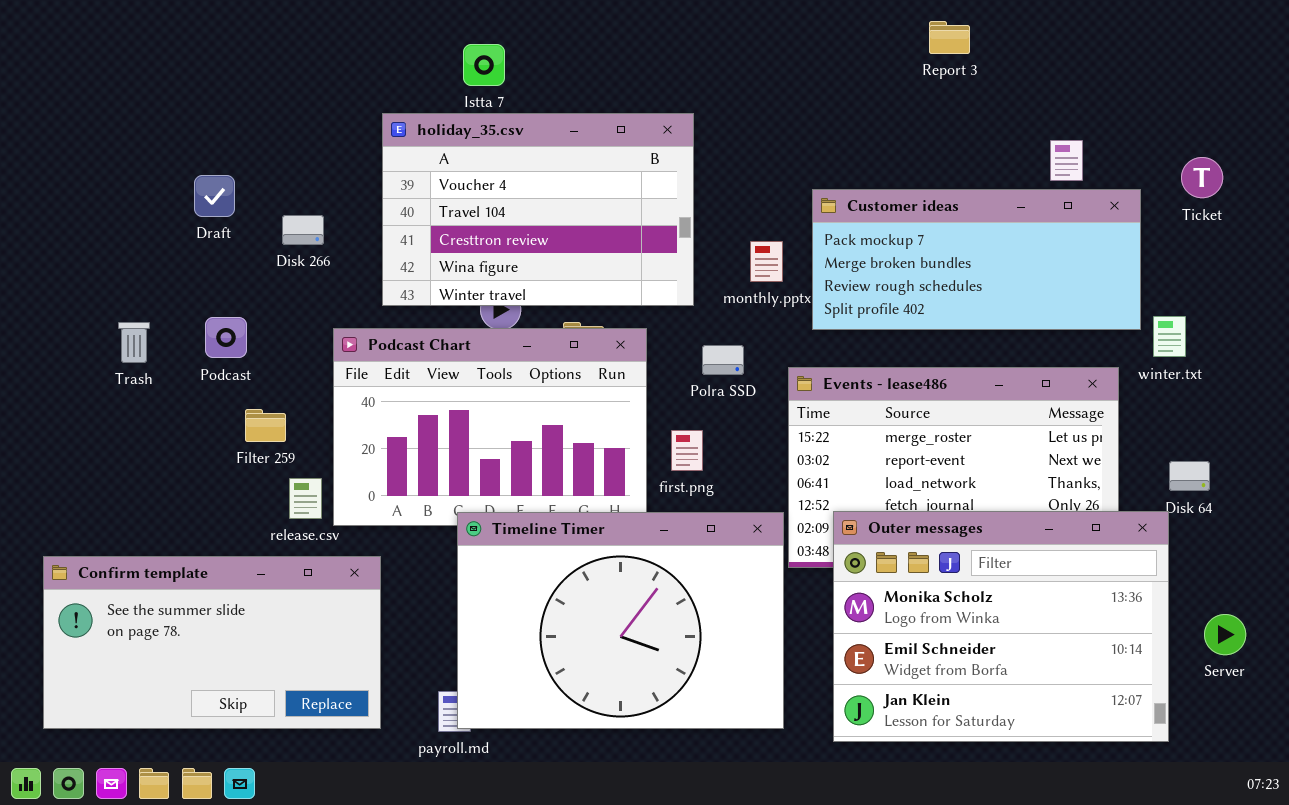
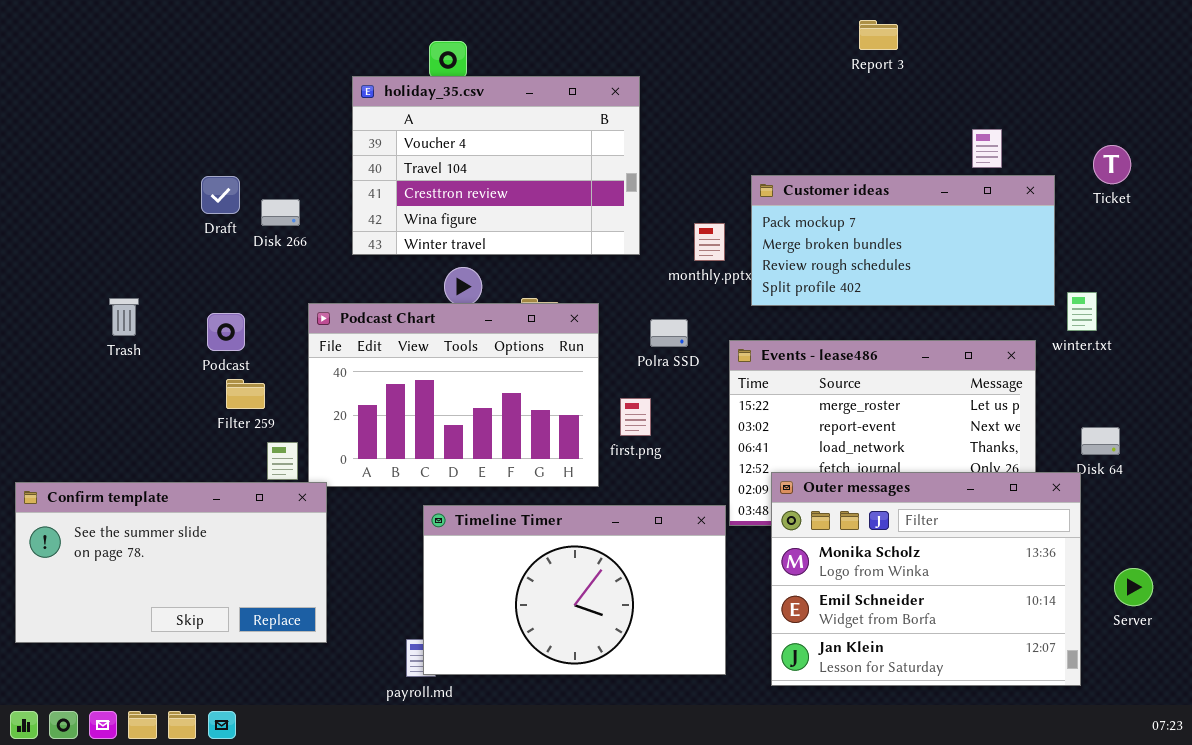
holiday_35.csv: [382,113,694,306] -> [352,76,640,255], moved
Draft: [194,175,235,217] -> [201,176,240,214], moved
Podcast: [205,317,247,358] -> [207,313,245,351], moved
Timeline Timer: [457,512,784,729] -> [423,505,726,675], resized
Confirm template: [43,556,381,729] -> [15,482,327,643], moved

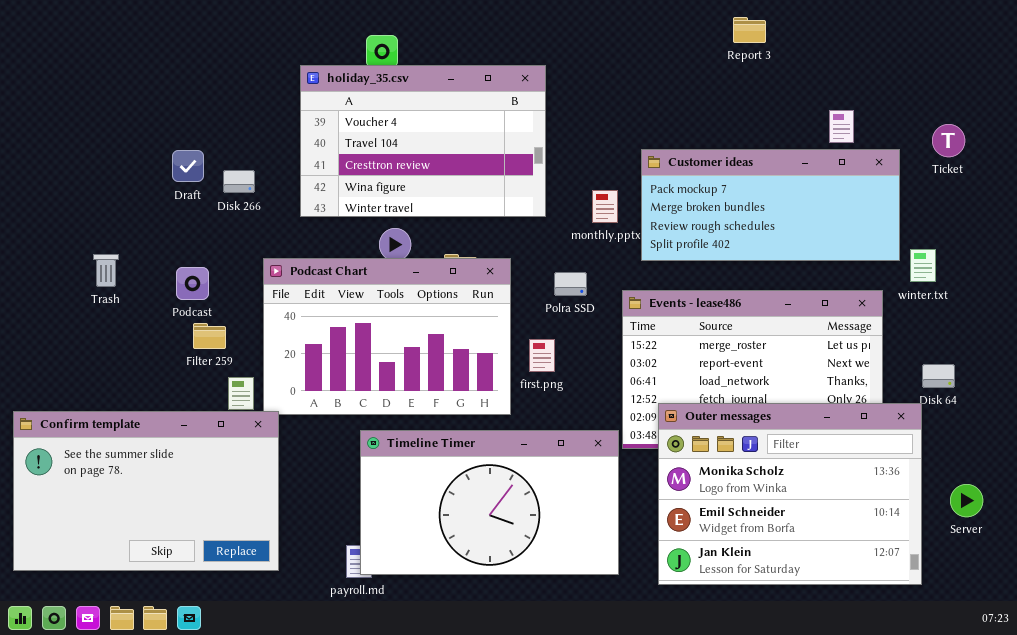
Confirm template: [15,482,327,643] -> [13,411,279,571], resized

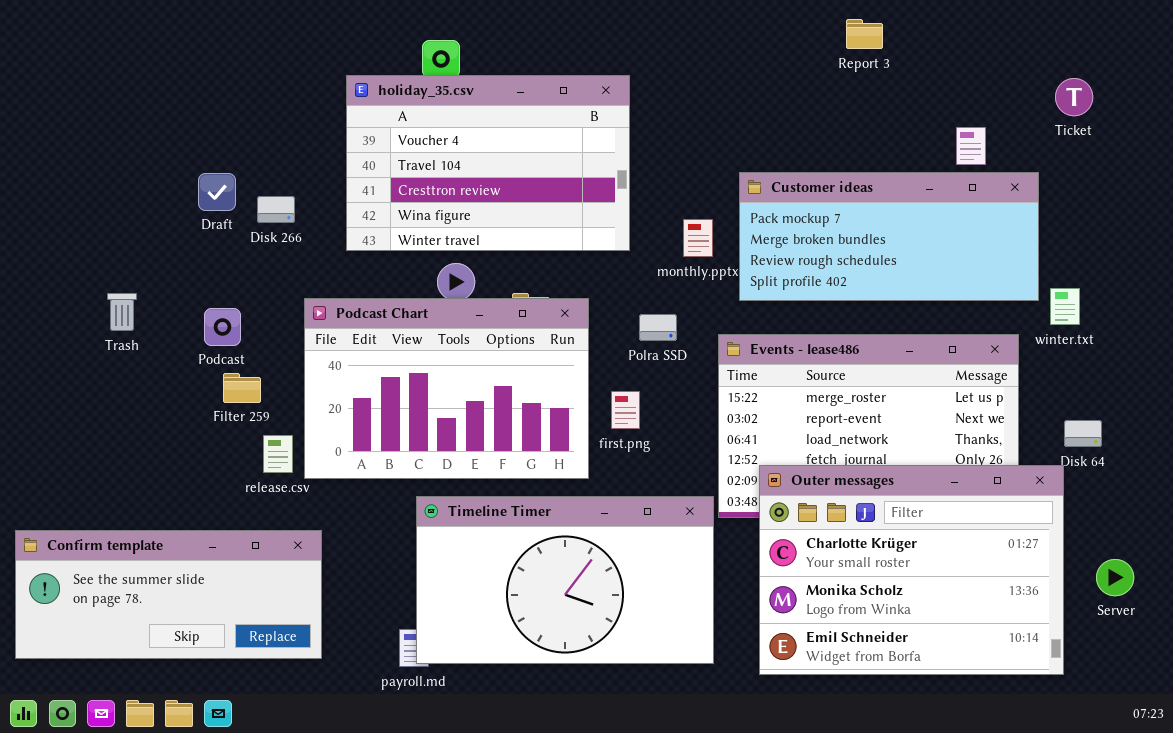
Ticket: [932,124,965,157] -> [1055,78,1093,116], moved
Outer messages: [658,403,922,585] -> [759,465,1064,675], scrolled up 1 row
Confirm template: [13,411,279,571] -> [15,530,322,659], resized

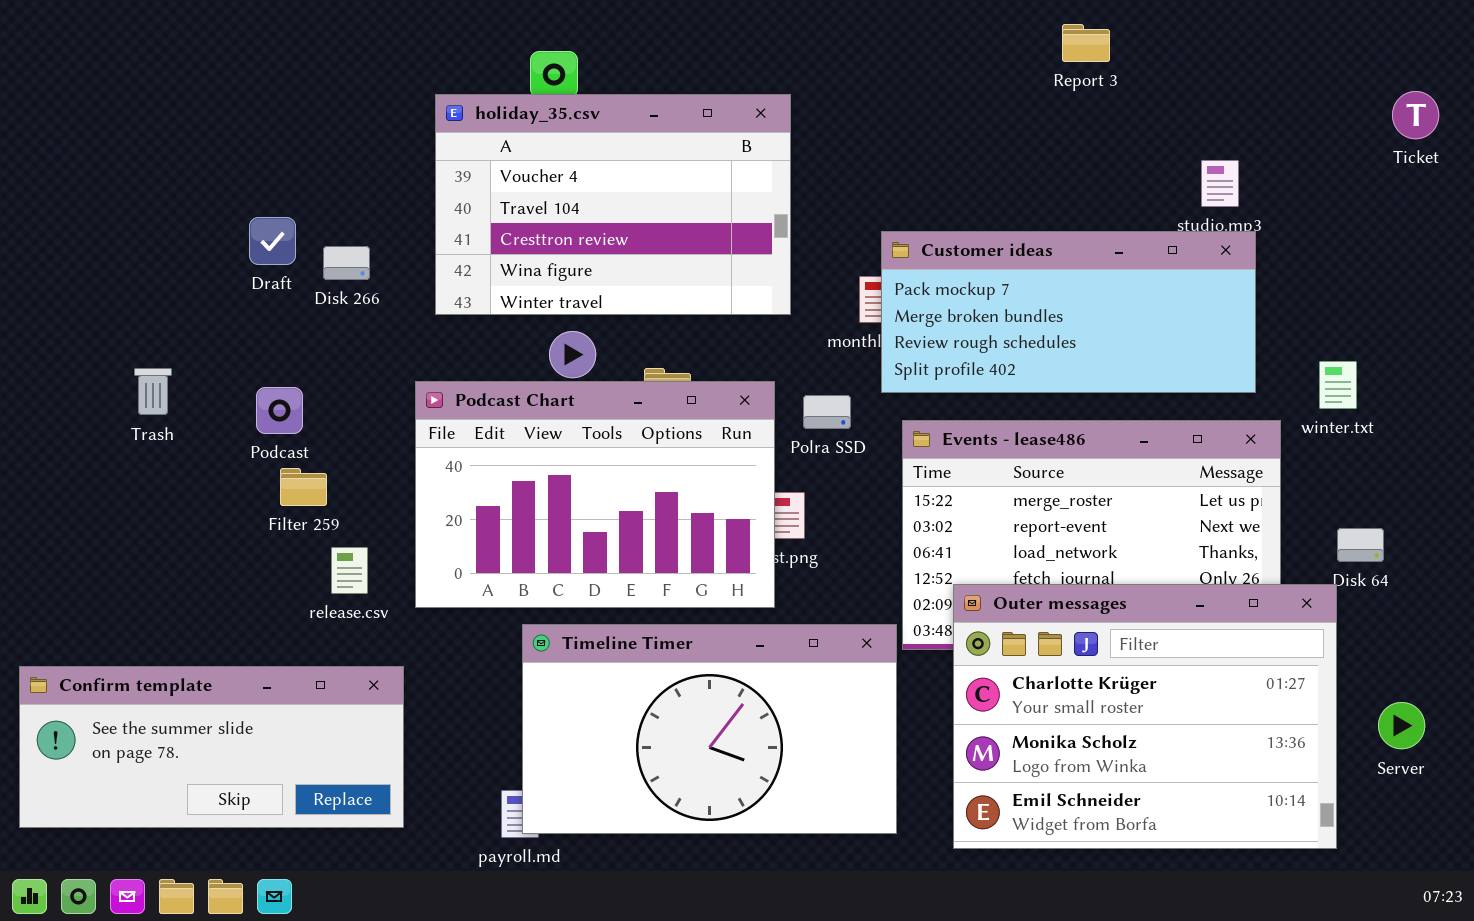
Ticket: [1055,78,1093,116] -> [1392,91,1439,139], moved
Customer ideas: [739,172,1039,301] -> [881,231,1256,393], moved
Podcast Chart: [304,298,589,479] -> [415,381,775,608], moved

